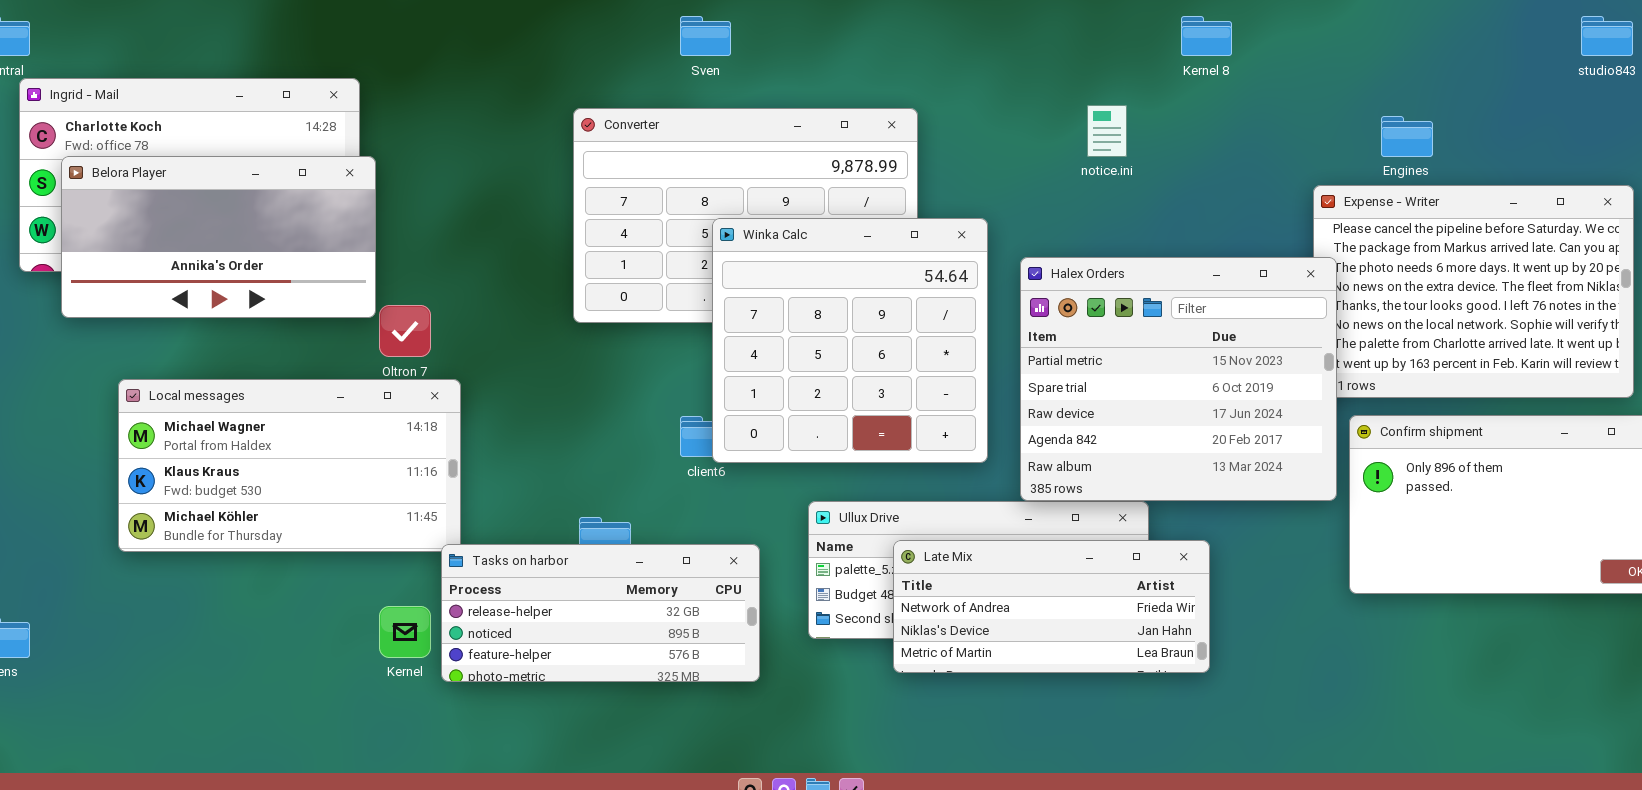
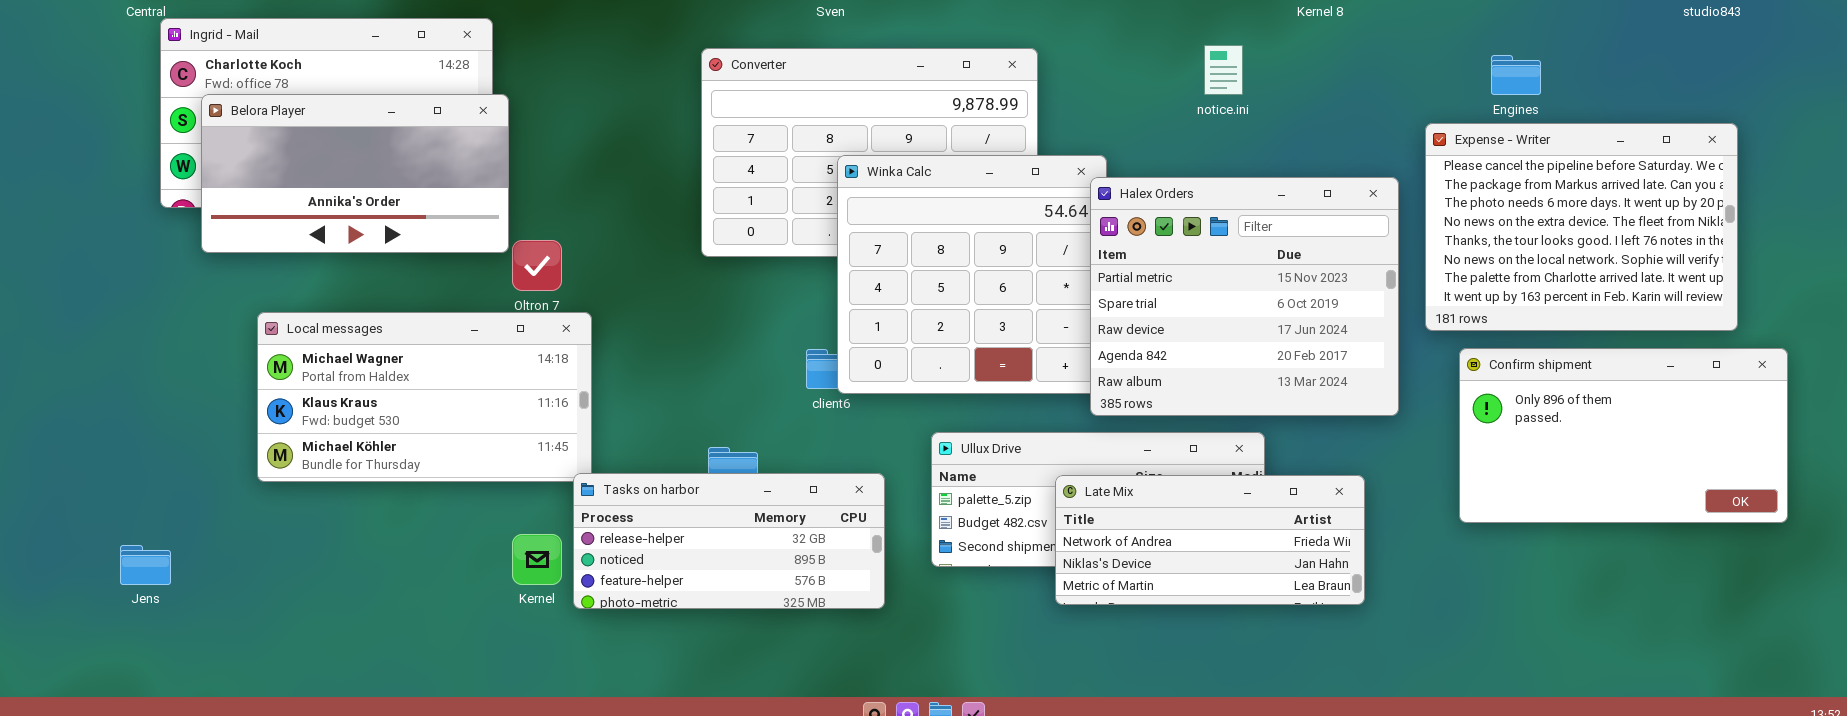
Halex Orders: [1020,257,1337,501] -> [1090,177,1399,416], moved
Late Mix: [893,540,1210,673] -> [1055,475,1365,605], moved

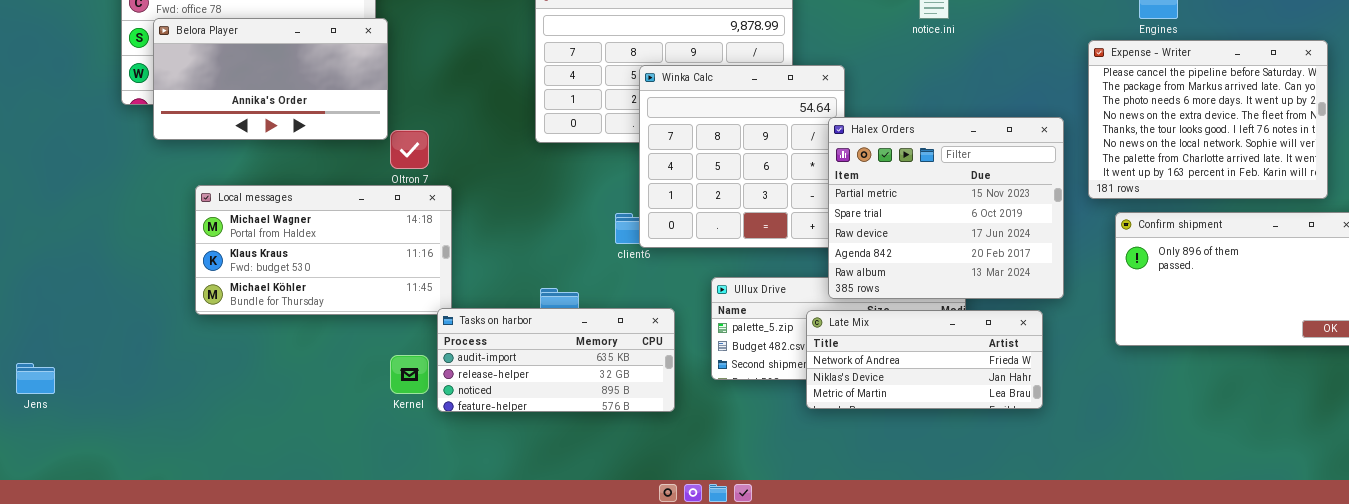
Halex Orders: [1090,177,1399,416] -> [828,117,1064,299], moved
Tasks on harbor: [573,473,885,609] -> [437,308,675,412], scrolled up 1 row
Jens: [120,545,171,585] -> [16,363,55,394], moved

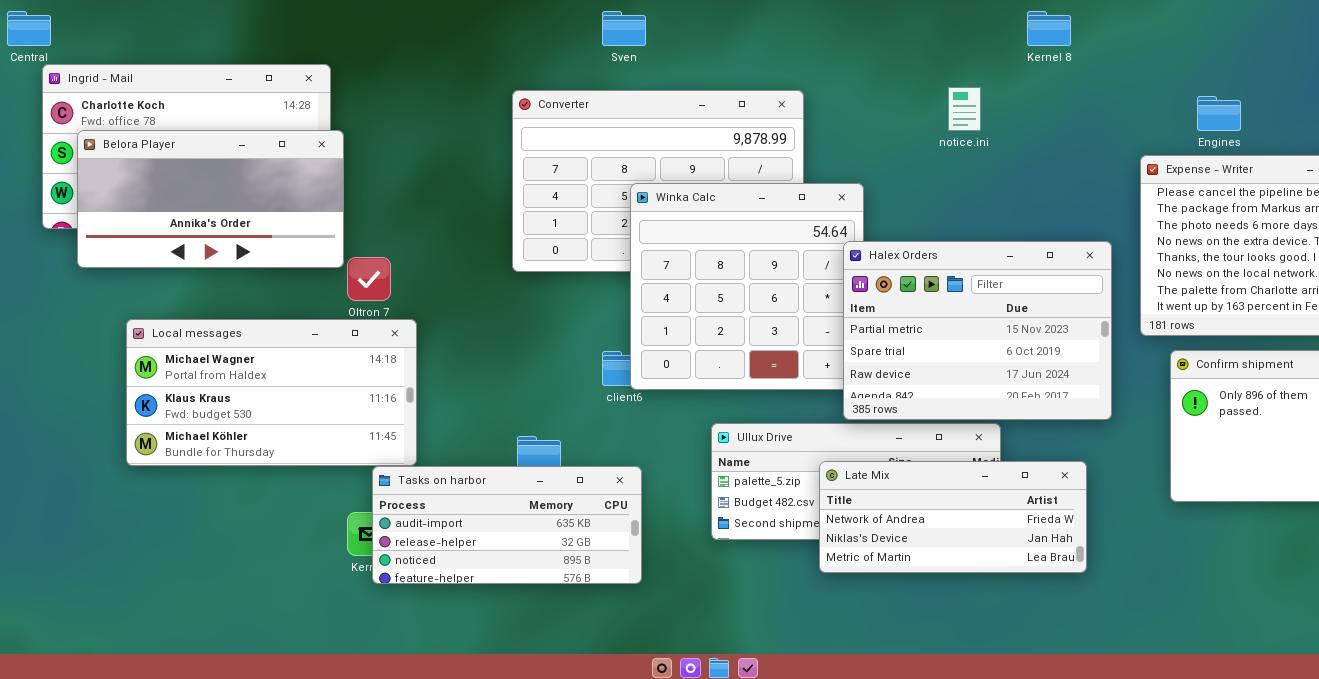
Halex Orders: [828,117,1064,299] -> [843,241,1112,420], resized
Tasks on harbor: [437,308,675,412] -> [372,466,642,584], moved

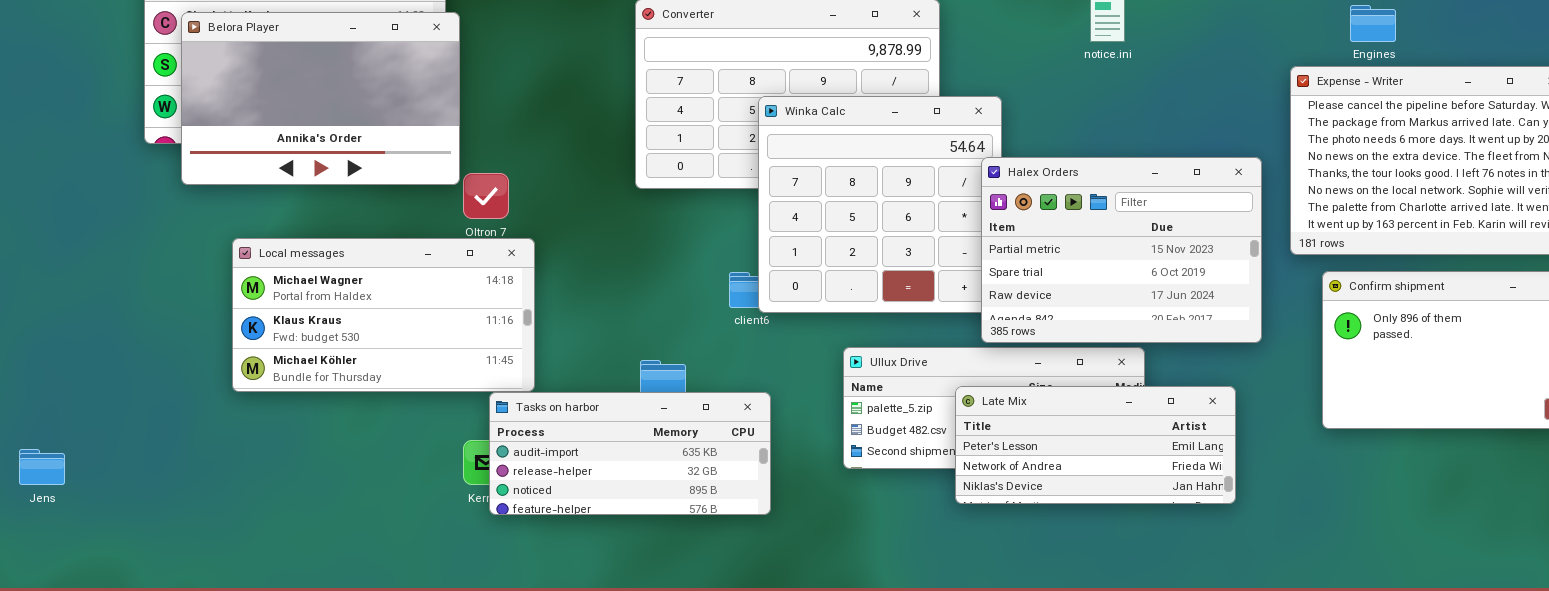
Belora Player: [77,130,344,268] -> [181,12,460,185], resized
Late Mix: [819,461,1087,573] -> [955,386,1236,504], scrolled up 1 row

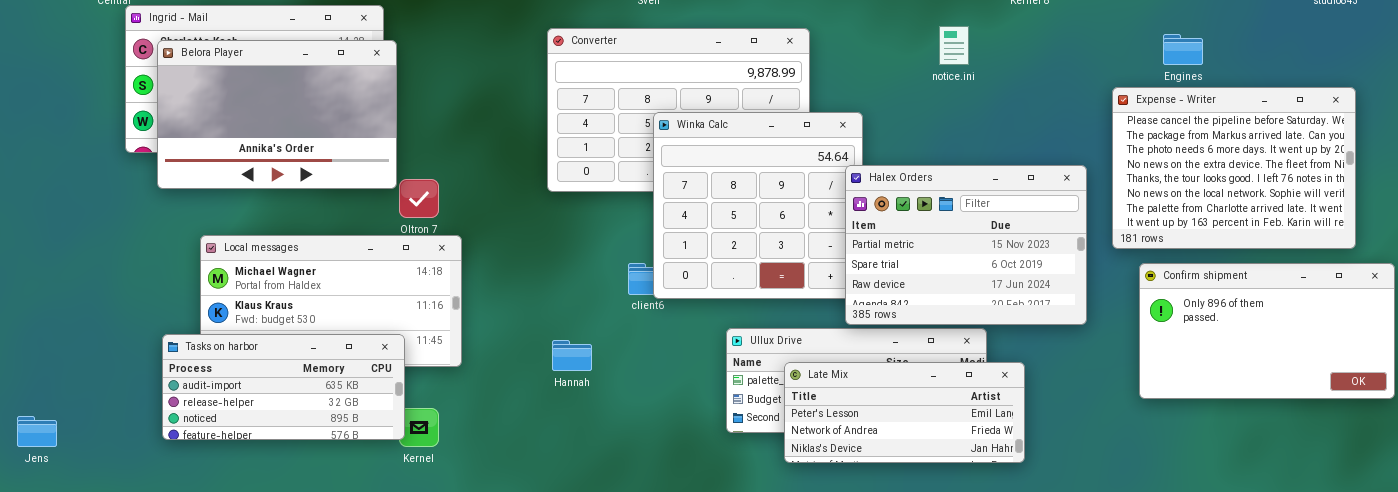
Late Mix: [955,386,1236,504] -> [784,362,1025,463], moved
Tasks on harbor: [489,392,771,515] -> [162,334,405,440], moved

